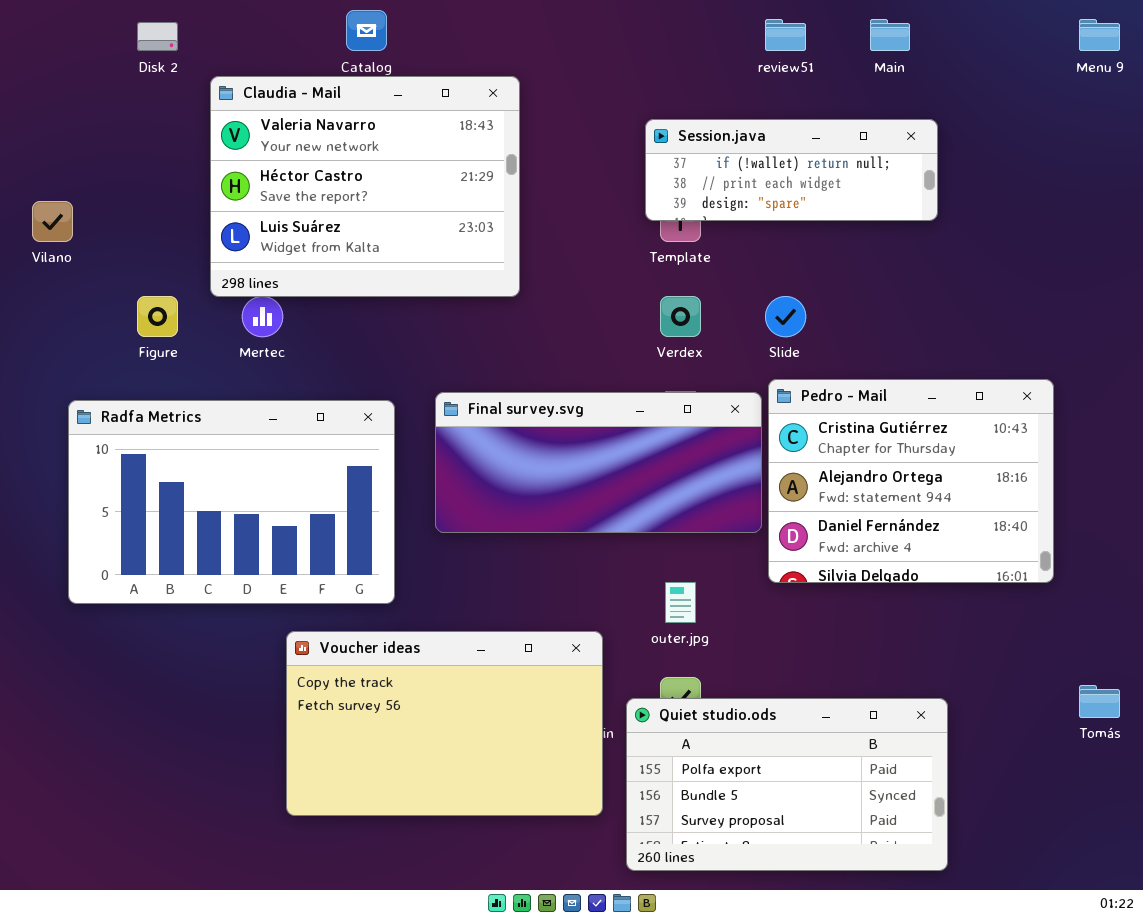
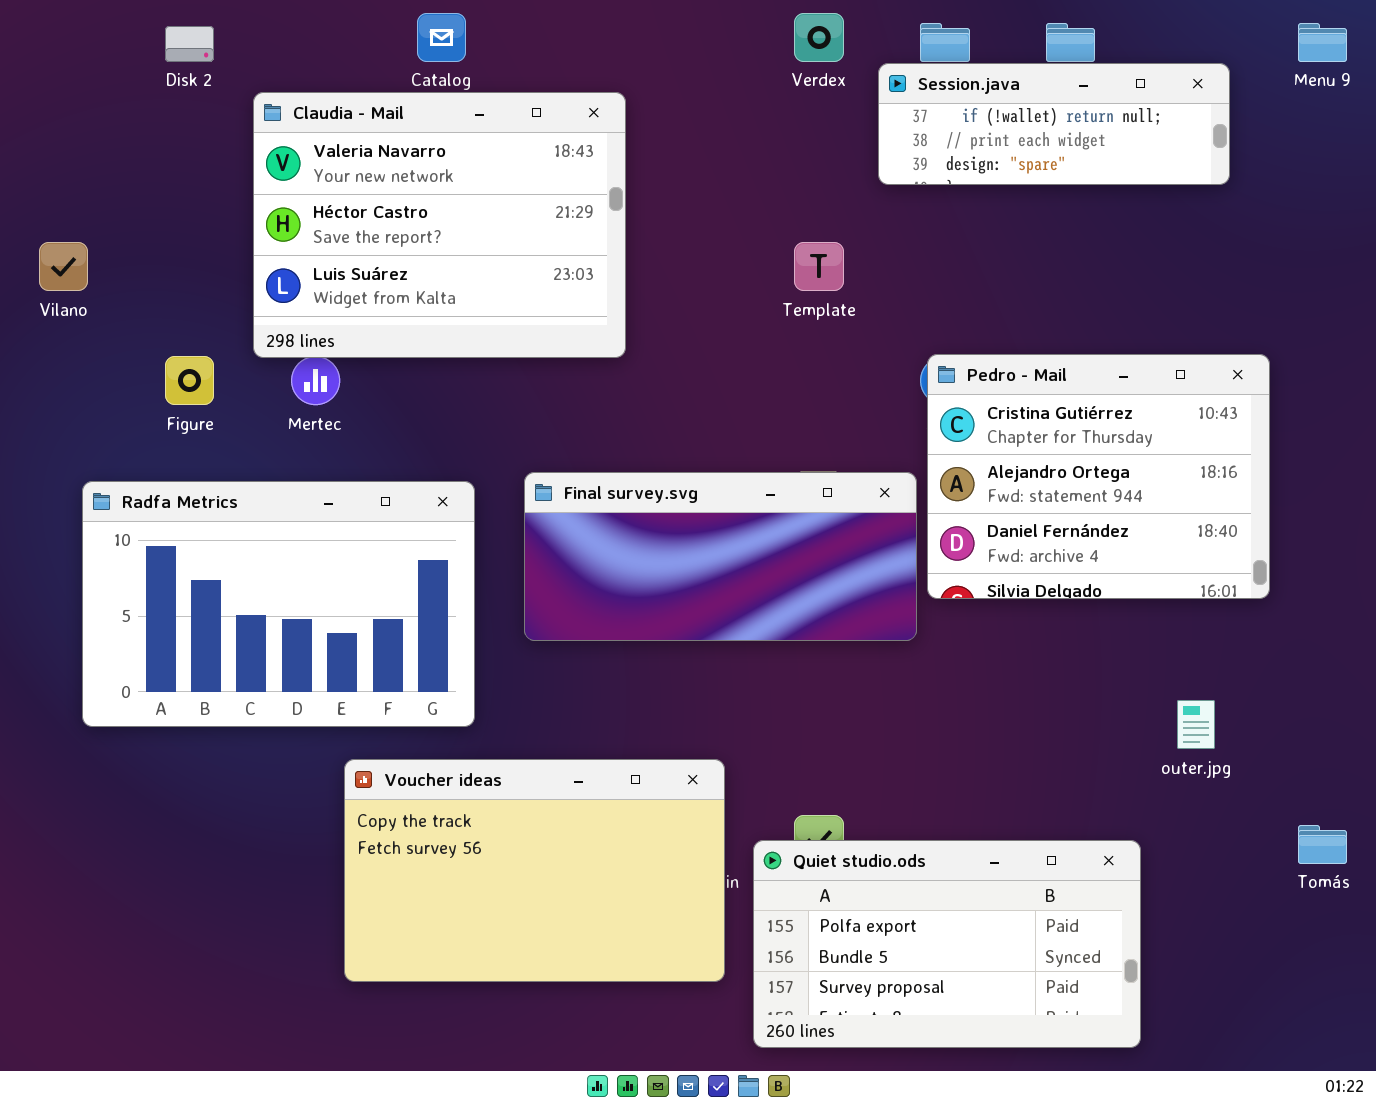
Session.java: [645,119,938,221] -> [878,63,1230,185], moved
Verdex: [660,296,701,337] -> [794,13,844,62], moved
Pedro - Mail: [768,379,1054,583] -> [927,354,1270,599], moved
outer.jpg: [665,582,696,623] -> [1177,700,1215,749], moved

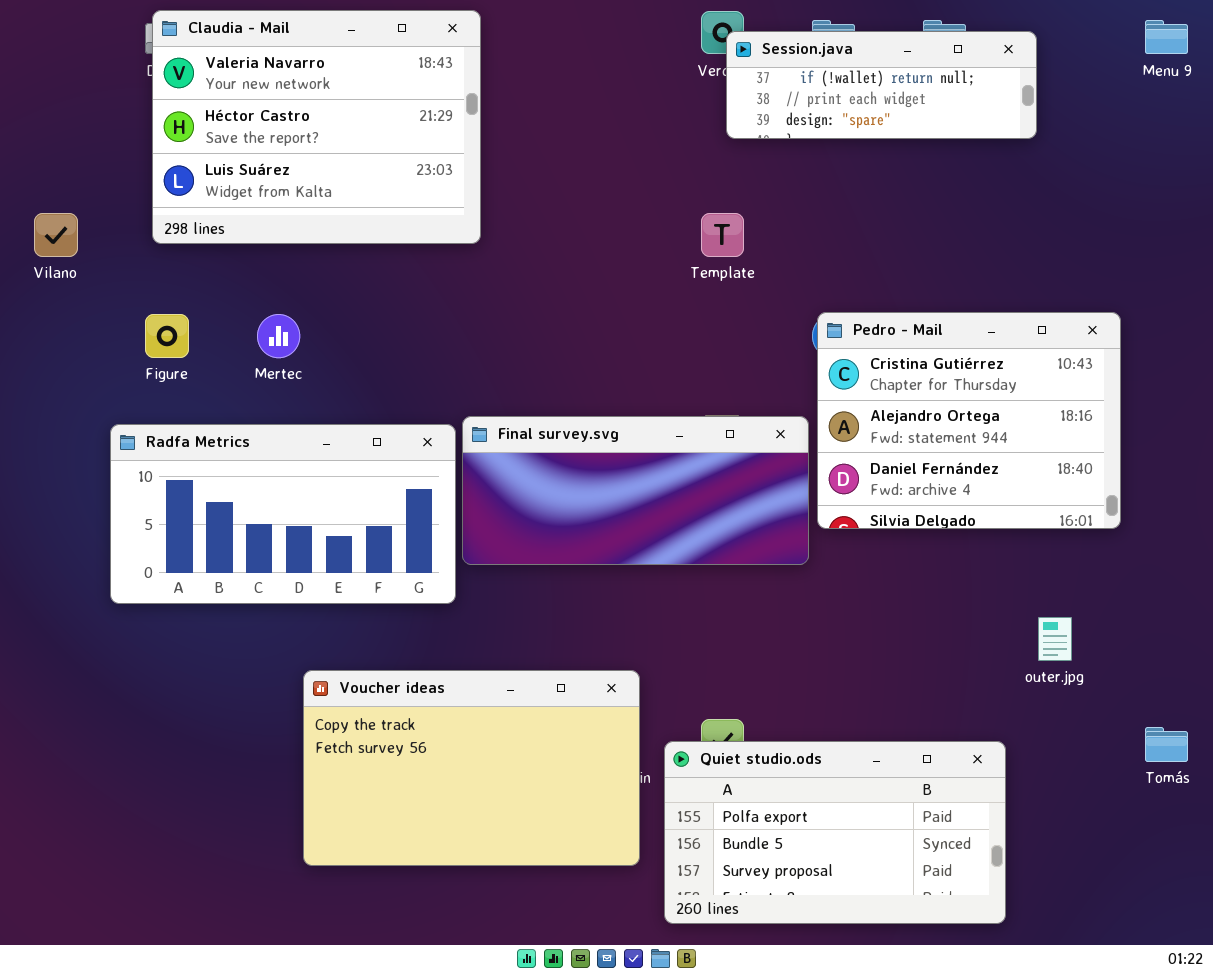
Session.java: [878,63,1230,185] -> [726,31,1037,139], moved
Claudia - Mail: [253,92,626,358] -> [152,10,481,244], moved
Radfa Metrics: [82,481,475,727] -> [110,424,456,604], moved, resized

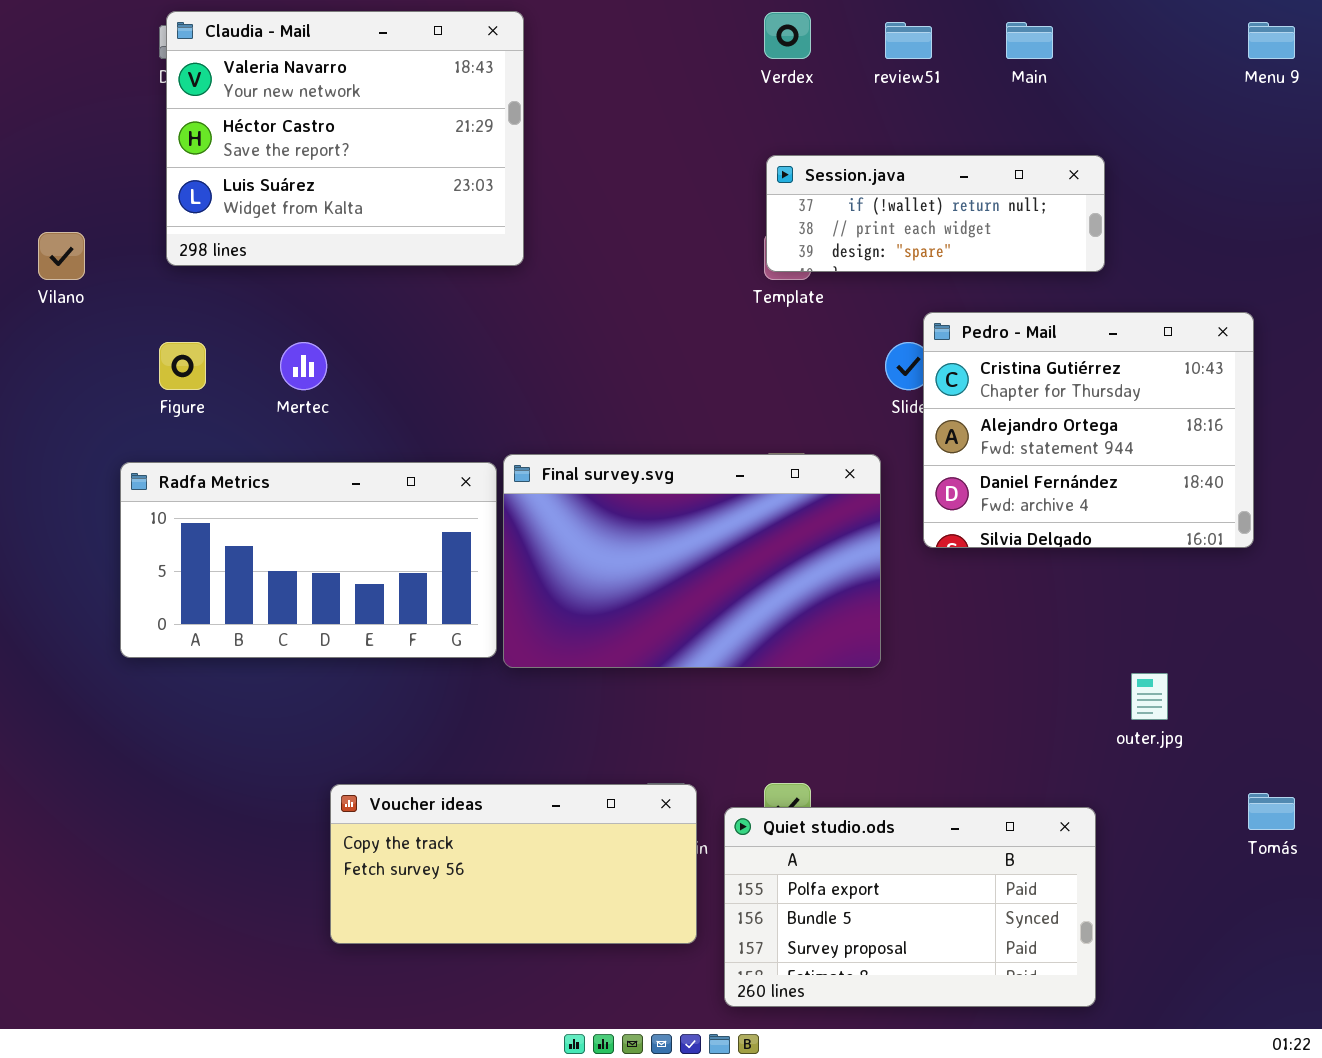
Session.java: [726,31,1037,139] -> [766,155,1105,272], moved
Pedro - Mail: [817,312,1121,529] -> [923,312,1254,548], moved
Final survey.svg: [462,416,809,565] -> [503,454,881,668], resized
Voucher ideas: [303,670,640,866] -> [330,784,697,944], resized

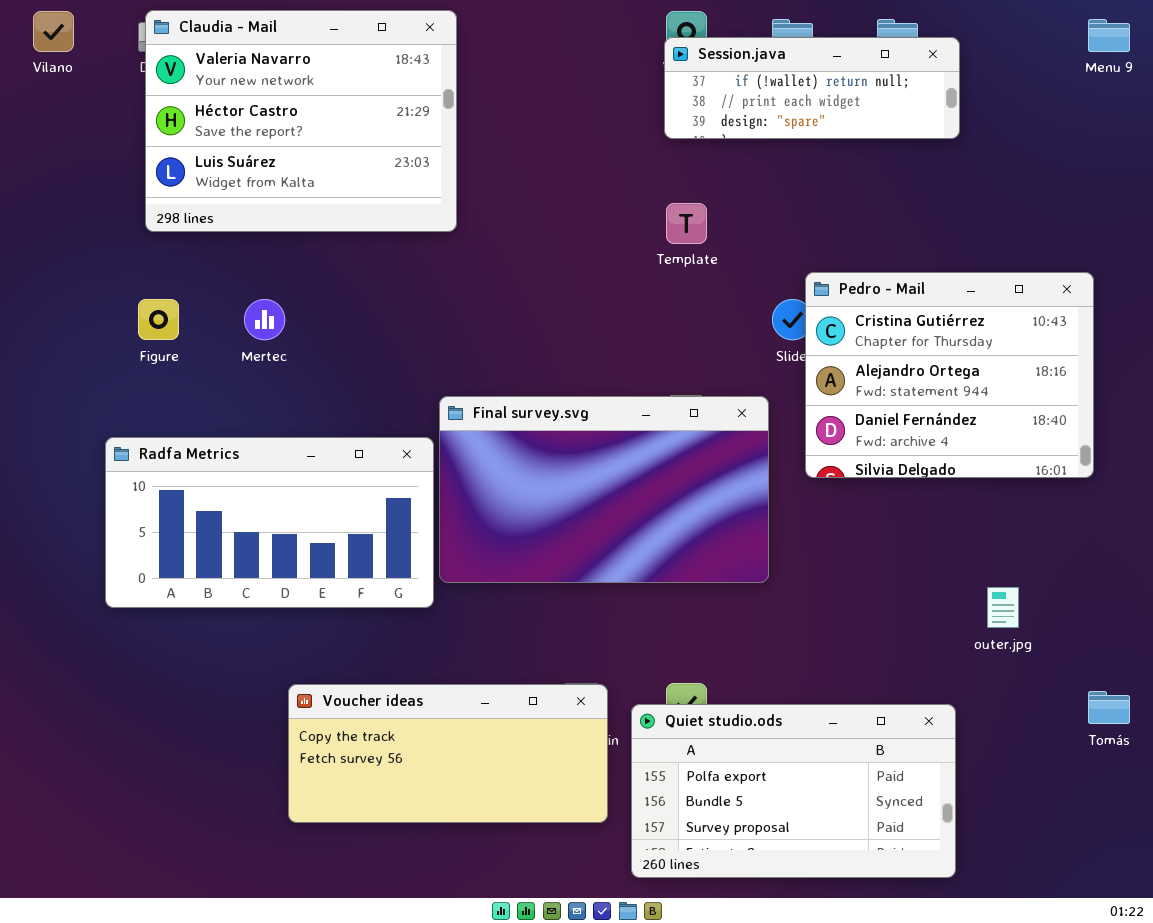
Session.java: [766,155,1105,272] -> [664,37,960,139], moved
Vilano: [38,232,85,280] -> [33,11,74,52], moved
Radfa Metrics: [120,462,497,658] -> [105,437,434,608], moved

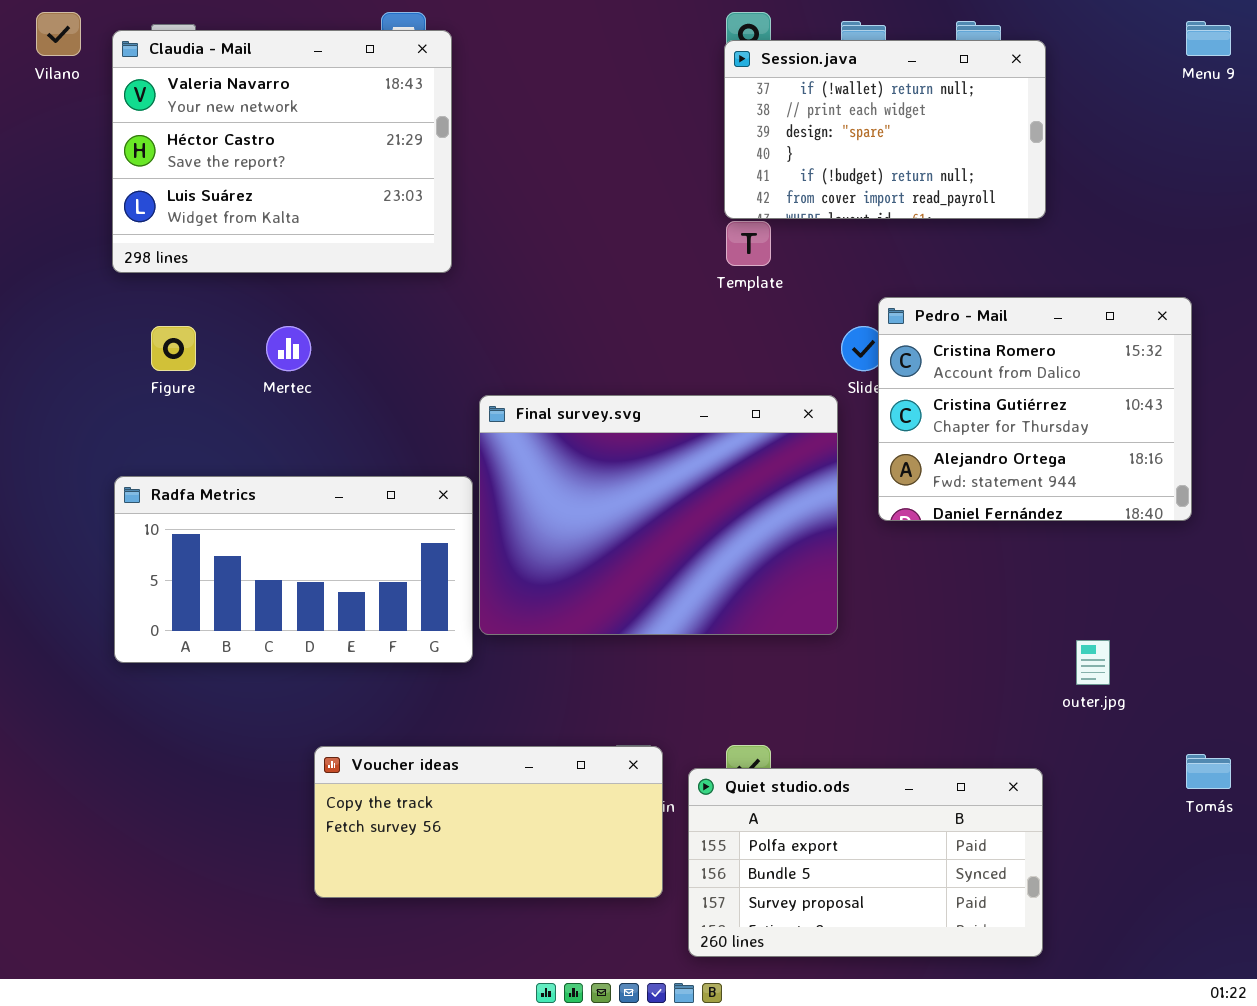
Claudia - Mail: [145,10,457,232] -> [112,30,452,273], moved
Session.java: [664,37,960,139] -> [724,40,1046,219], resized
Pedro - Mail: [805,272,1094,478] -> [878,297,1192,521], scrolled up 1 row
Final survey.svg: [439,396,769,583] -> [479,395,838,635], resized

